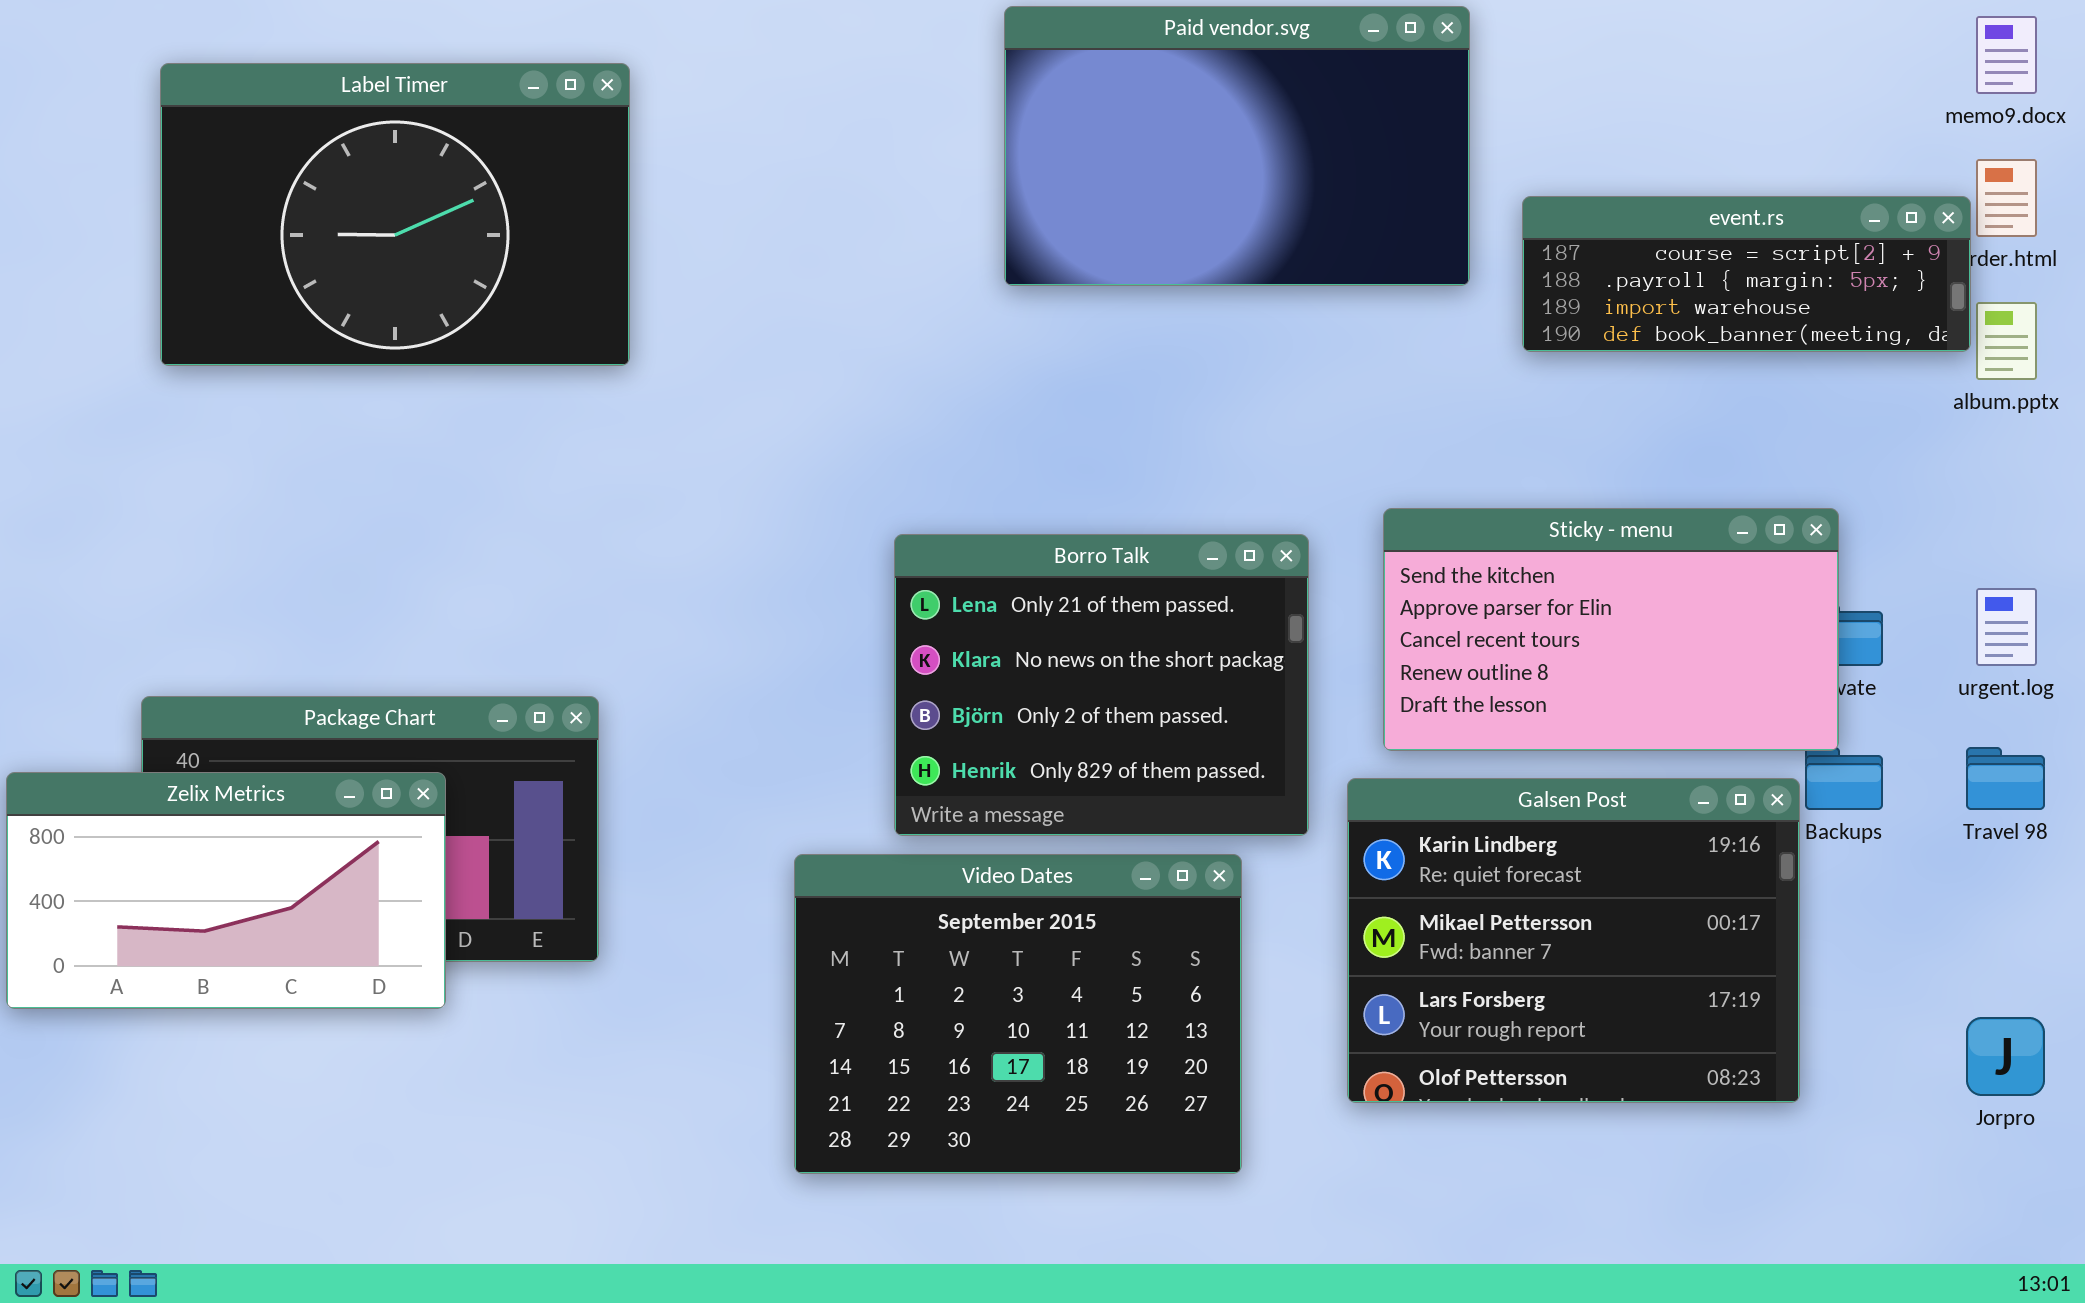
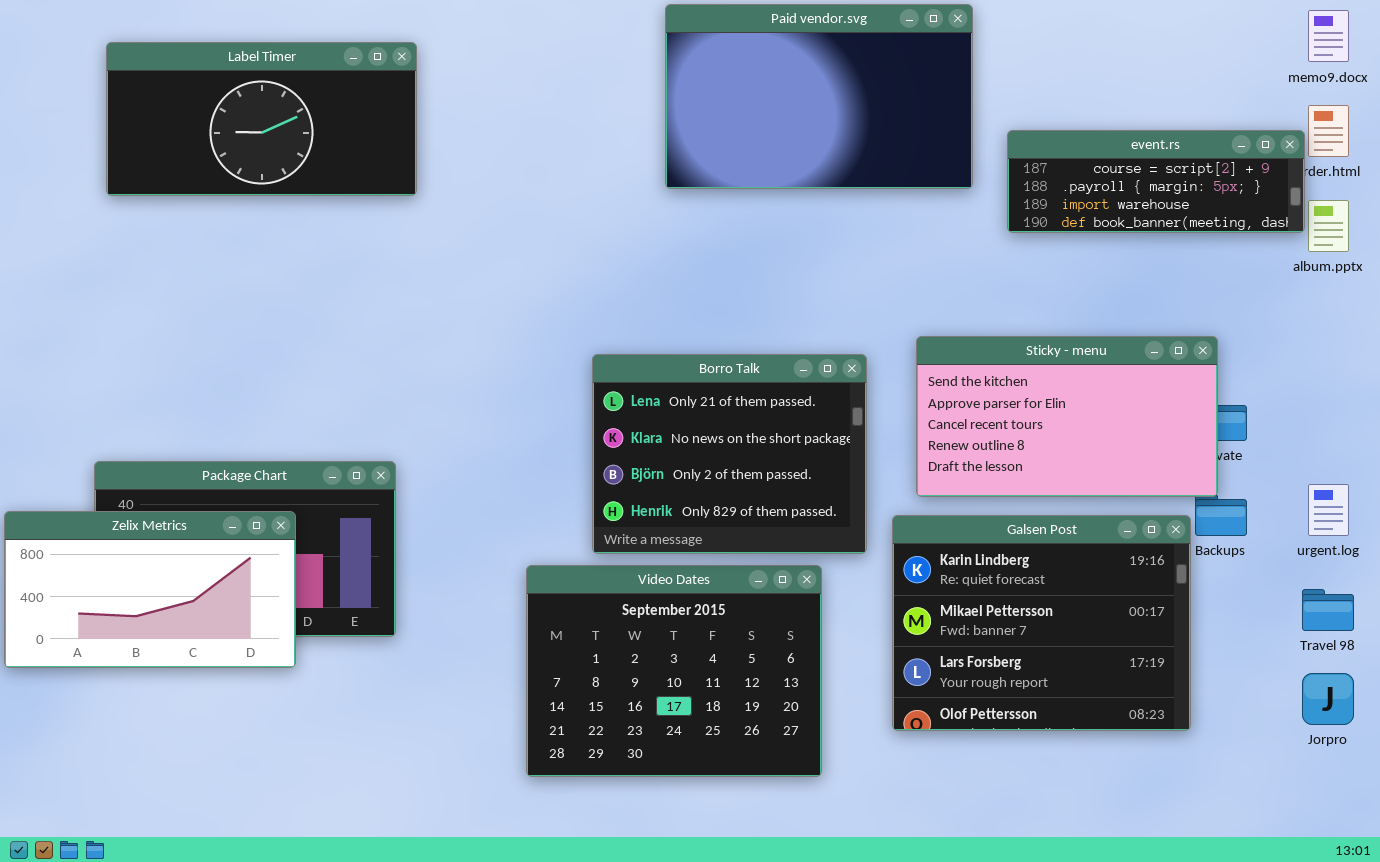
Label Timer: [160,63,630,366] -> [106,42,417,196], resized
urgent.log: [1976,588,2037,666] -> [1308,484,1349,536], moved
Travel 98: [1966,747,2045,810] -> [1302,589,1354,631], moved

